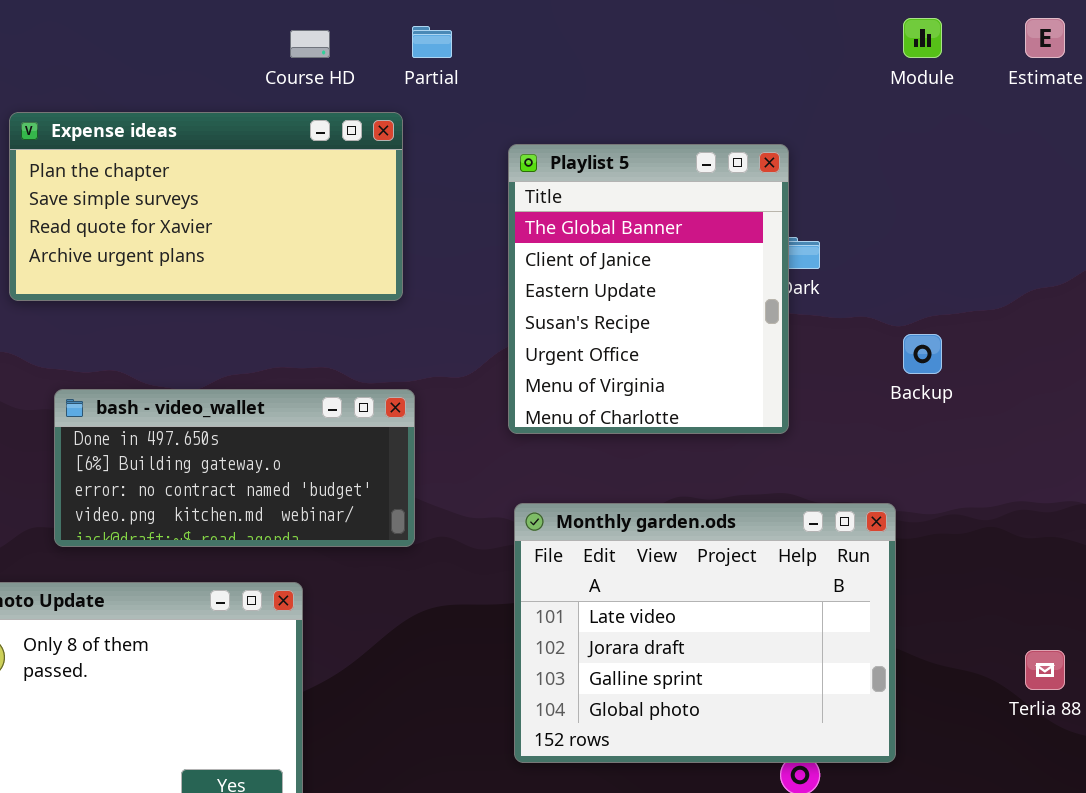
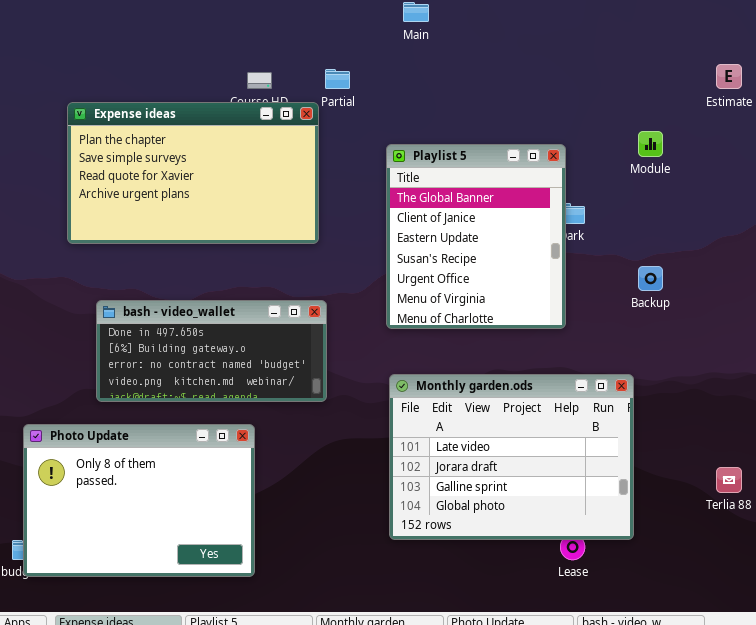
Module: [903,18,942,58] -> [638,131,663,157], moved
Expense ideas: [9,112,403,301] -> [67,102,319,244], resized

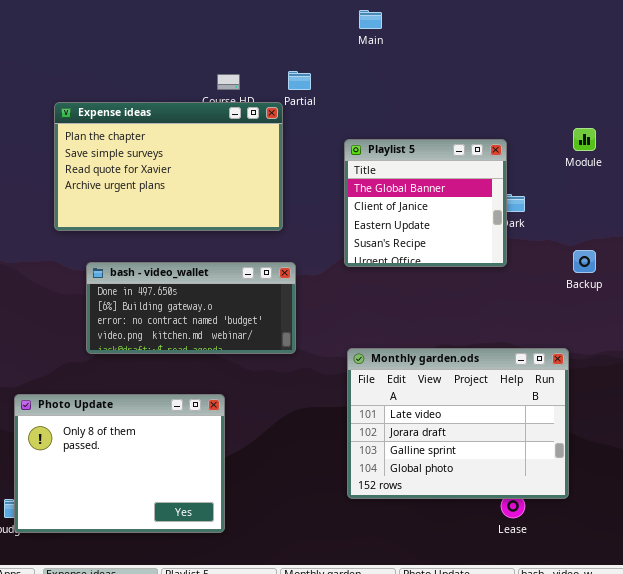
Playlist 5: [386,144,566,329] -> [344,139,507,267], resized
bash - video_wallet: [96,300,327,402] -> [86,262,296,354], moved

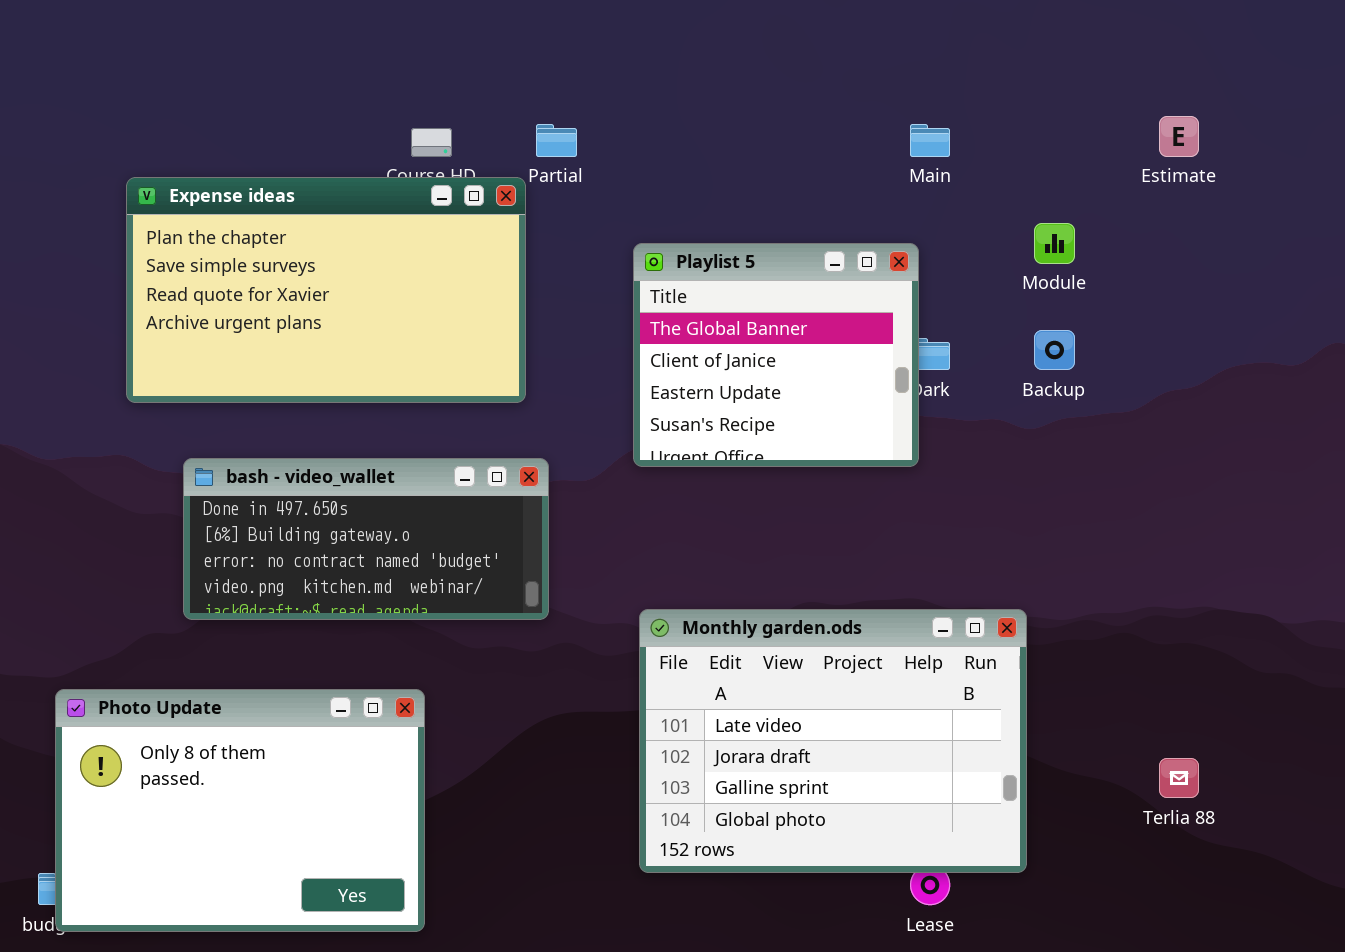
Main: [359,10,382,29] -> [910,124,950,157], moved
Backup: [573,250,596,273] -> [1034,330,1075,370], moved

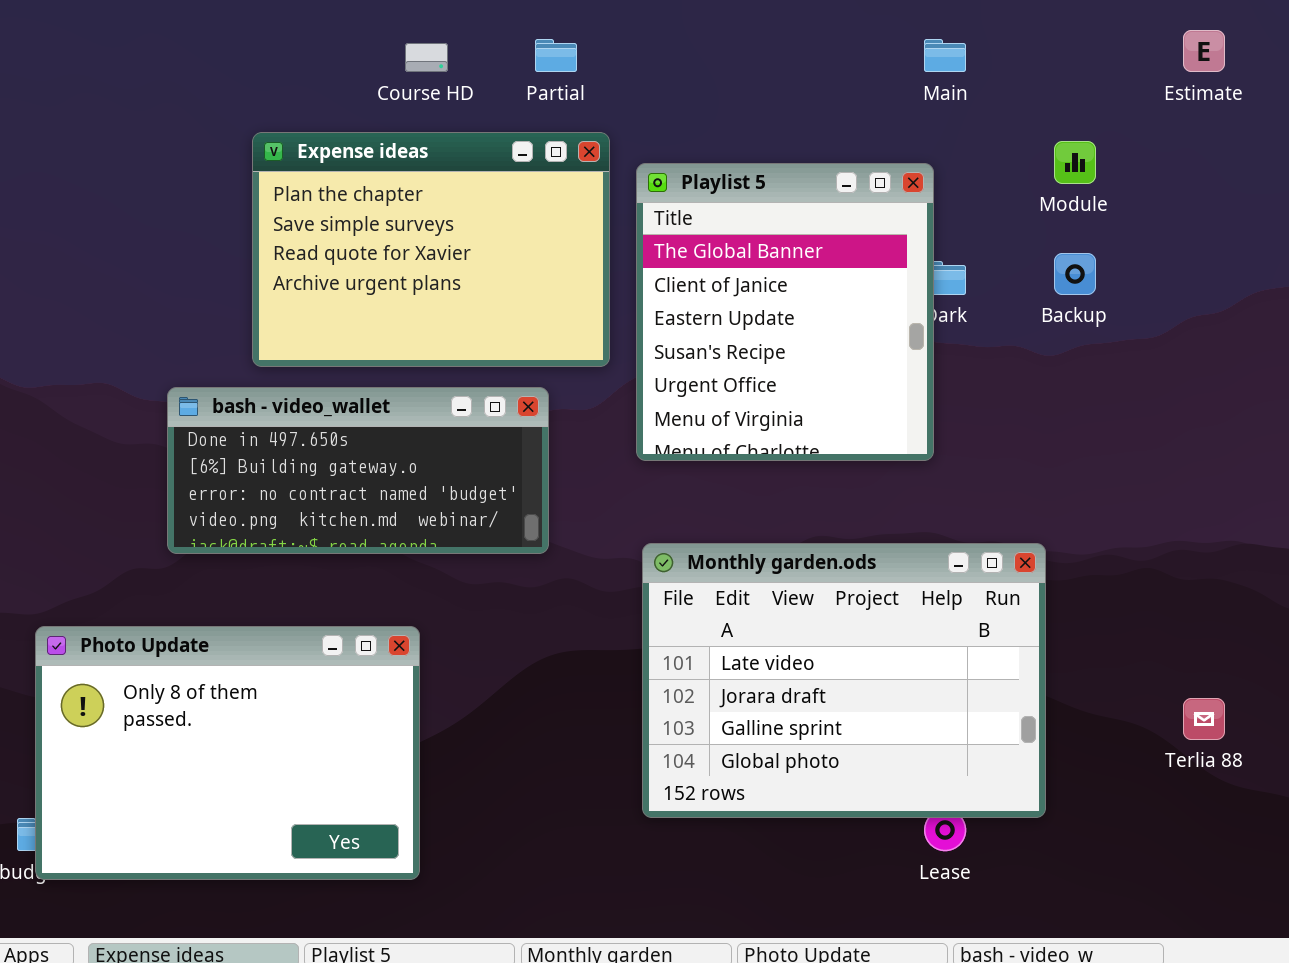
Expense ideas: [126,177,526,403] -> [252,132,610,367], moved, resized
Playlist 5: [633,243,919,467] -> [636,163,934,461], resized

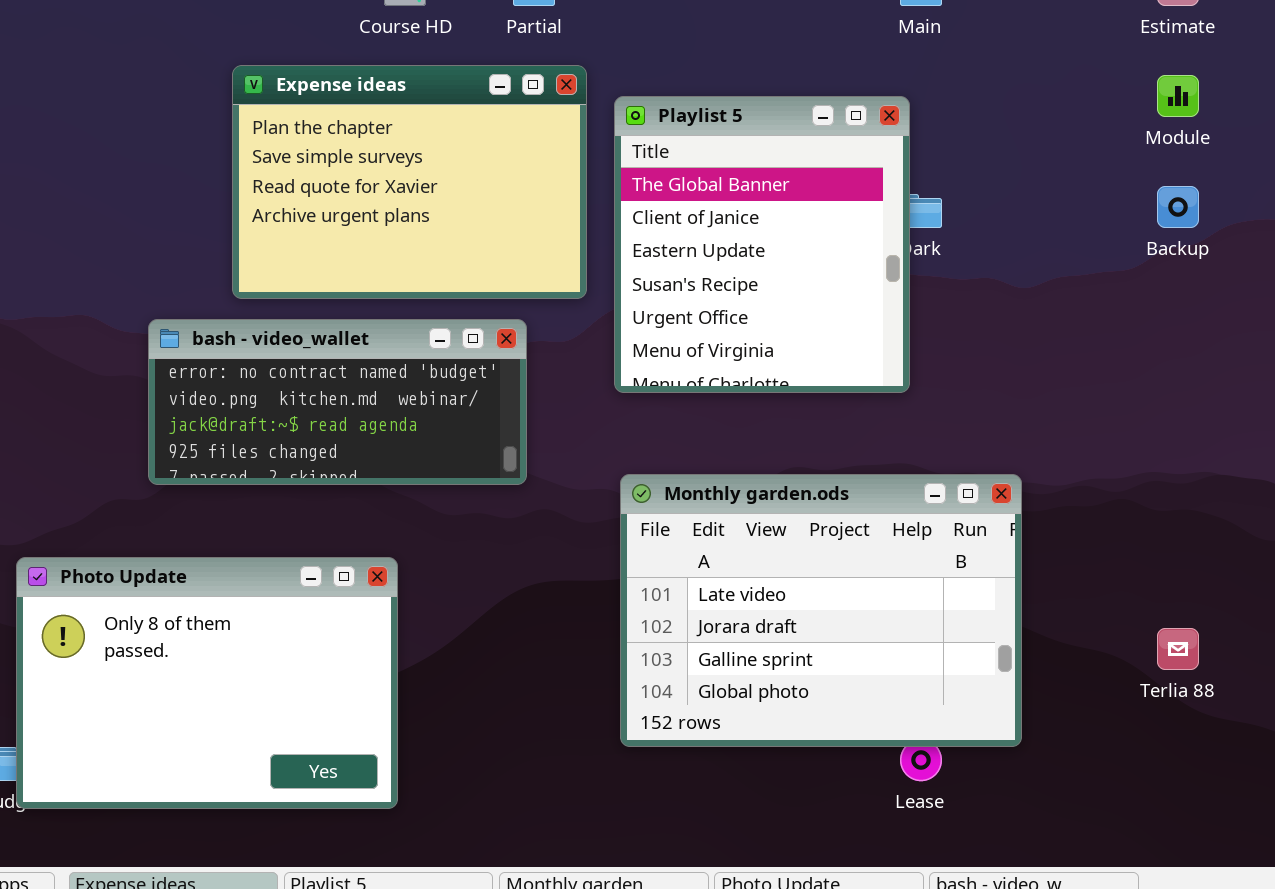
Module: [1054,141,1096,184] -> [1157,75,1199,117], moved
Backup: [1054,253,1096,295] -> [1157,186,1199,228], moved
bash - video_wallet: [167,387,549,554] -> [148,319,527,485], scrolled down 2 rows

